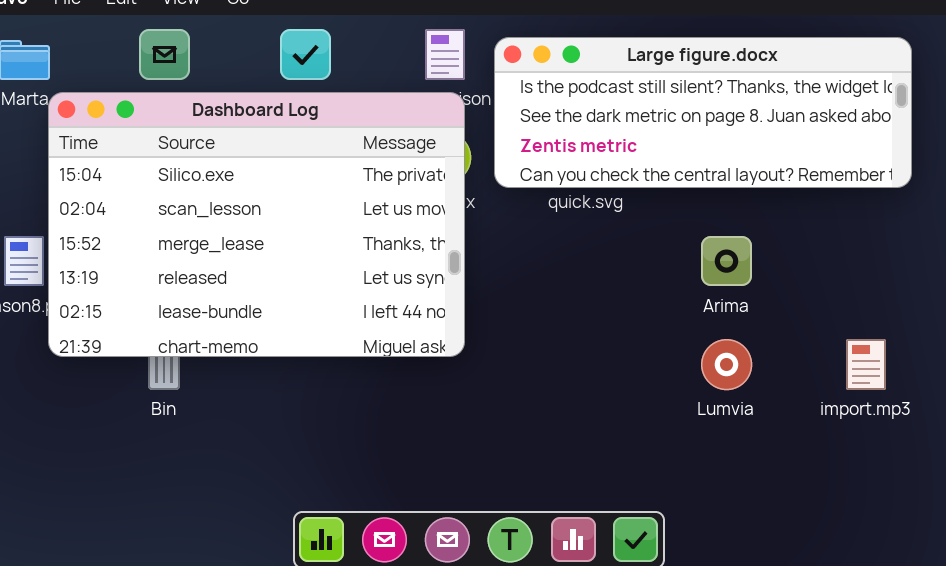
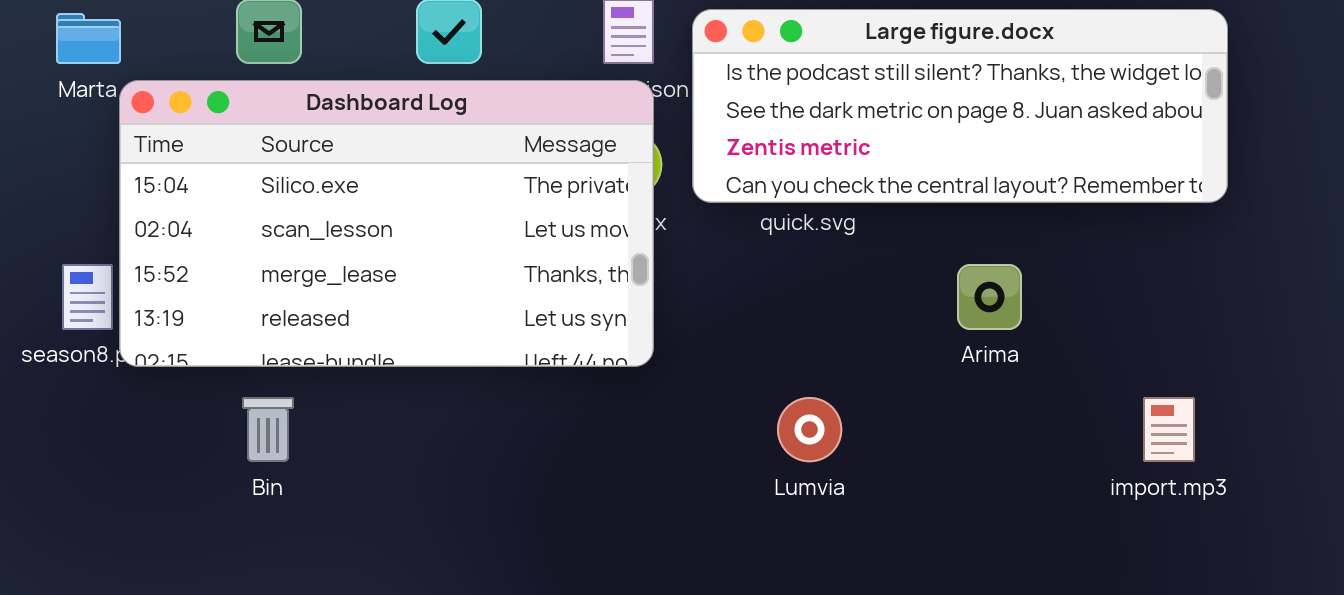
Dashboard Log: [48,92,465,357] -> [119,80,654,367], resized
Lumvia: [701,339,752,390] -> [777,397,842,462], moved

